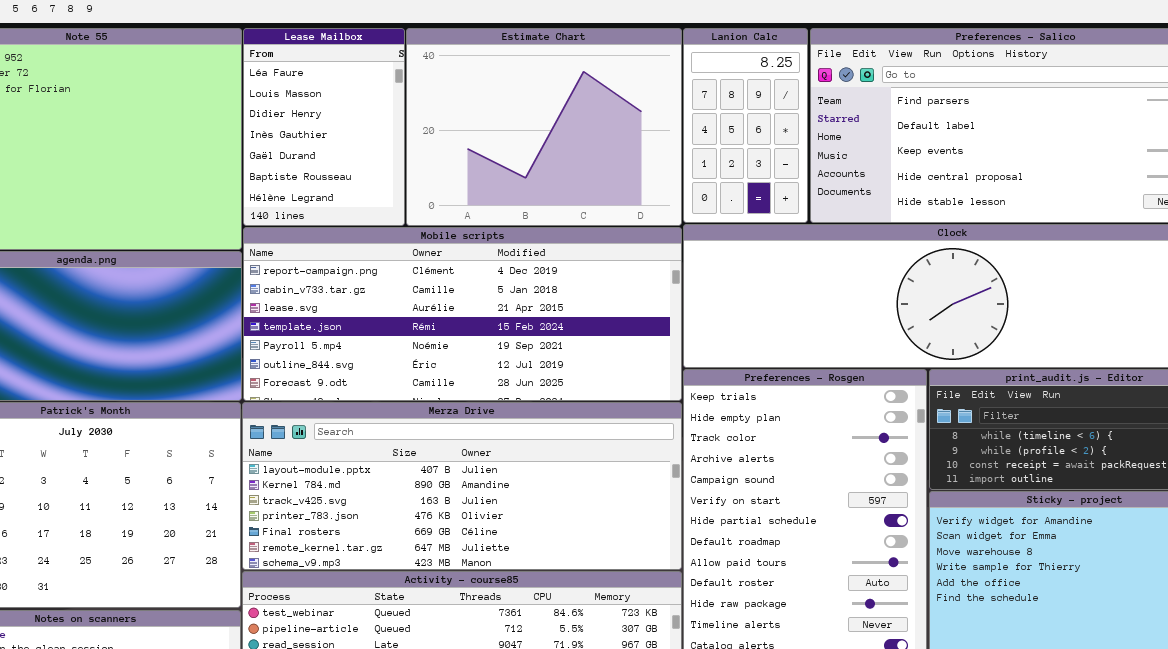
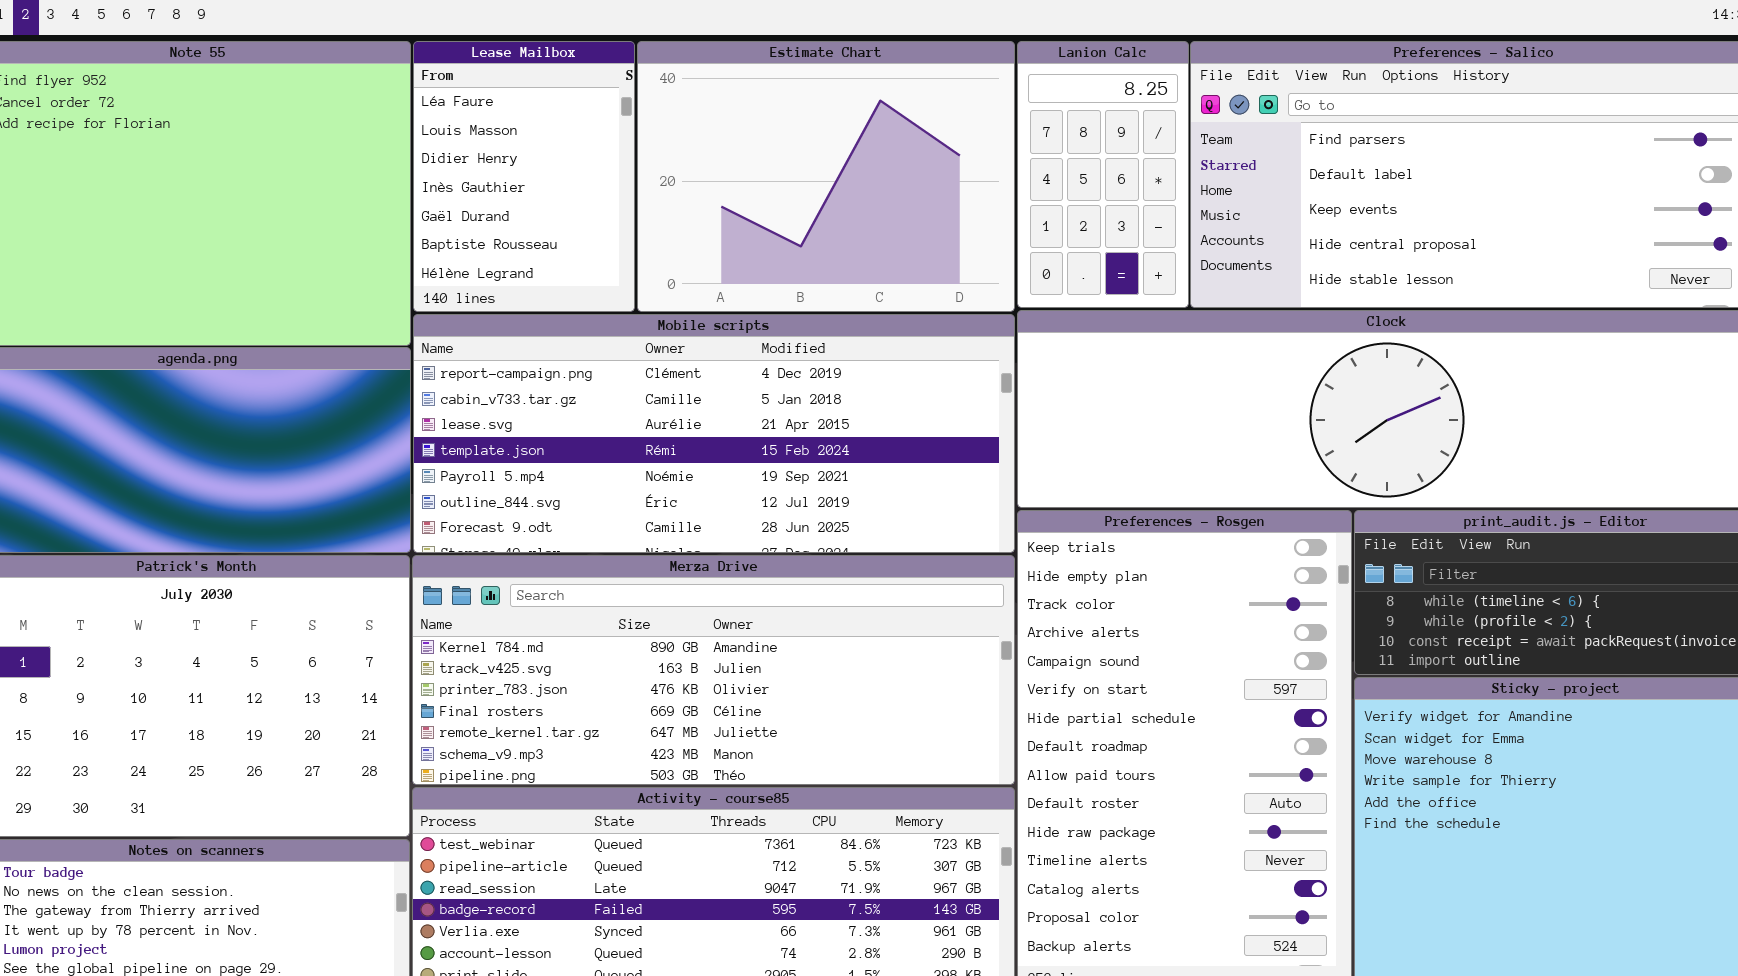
Merza Drive: [242,402,682,570] -> [412,555,1015,785], scrolled down 1 row

